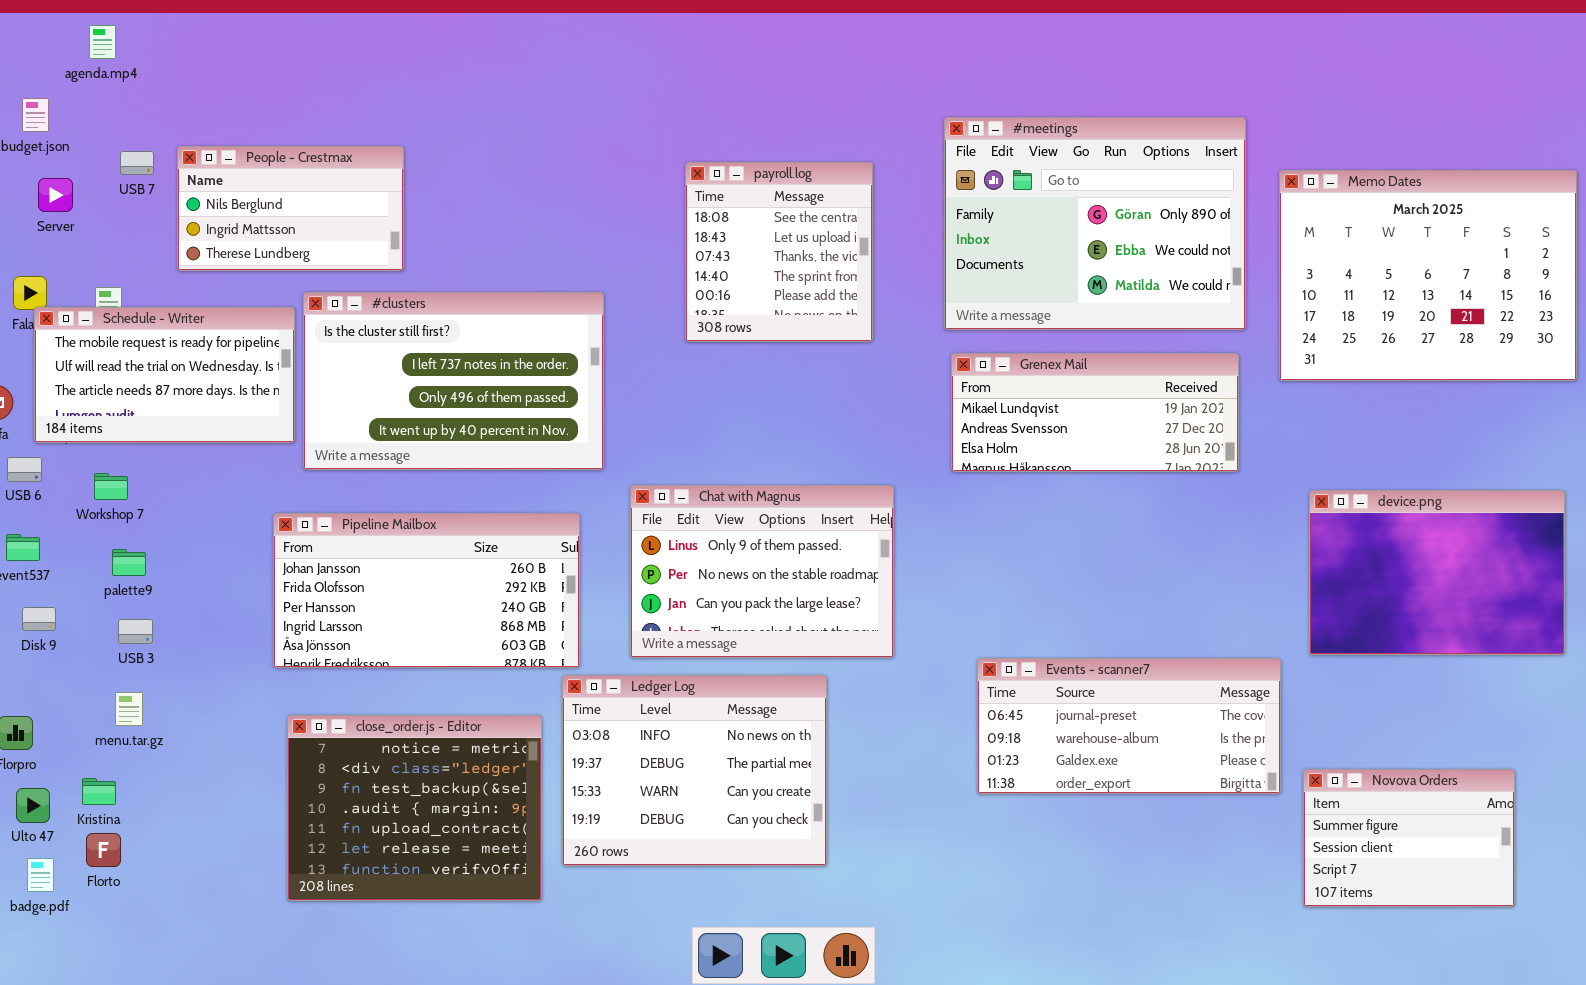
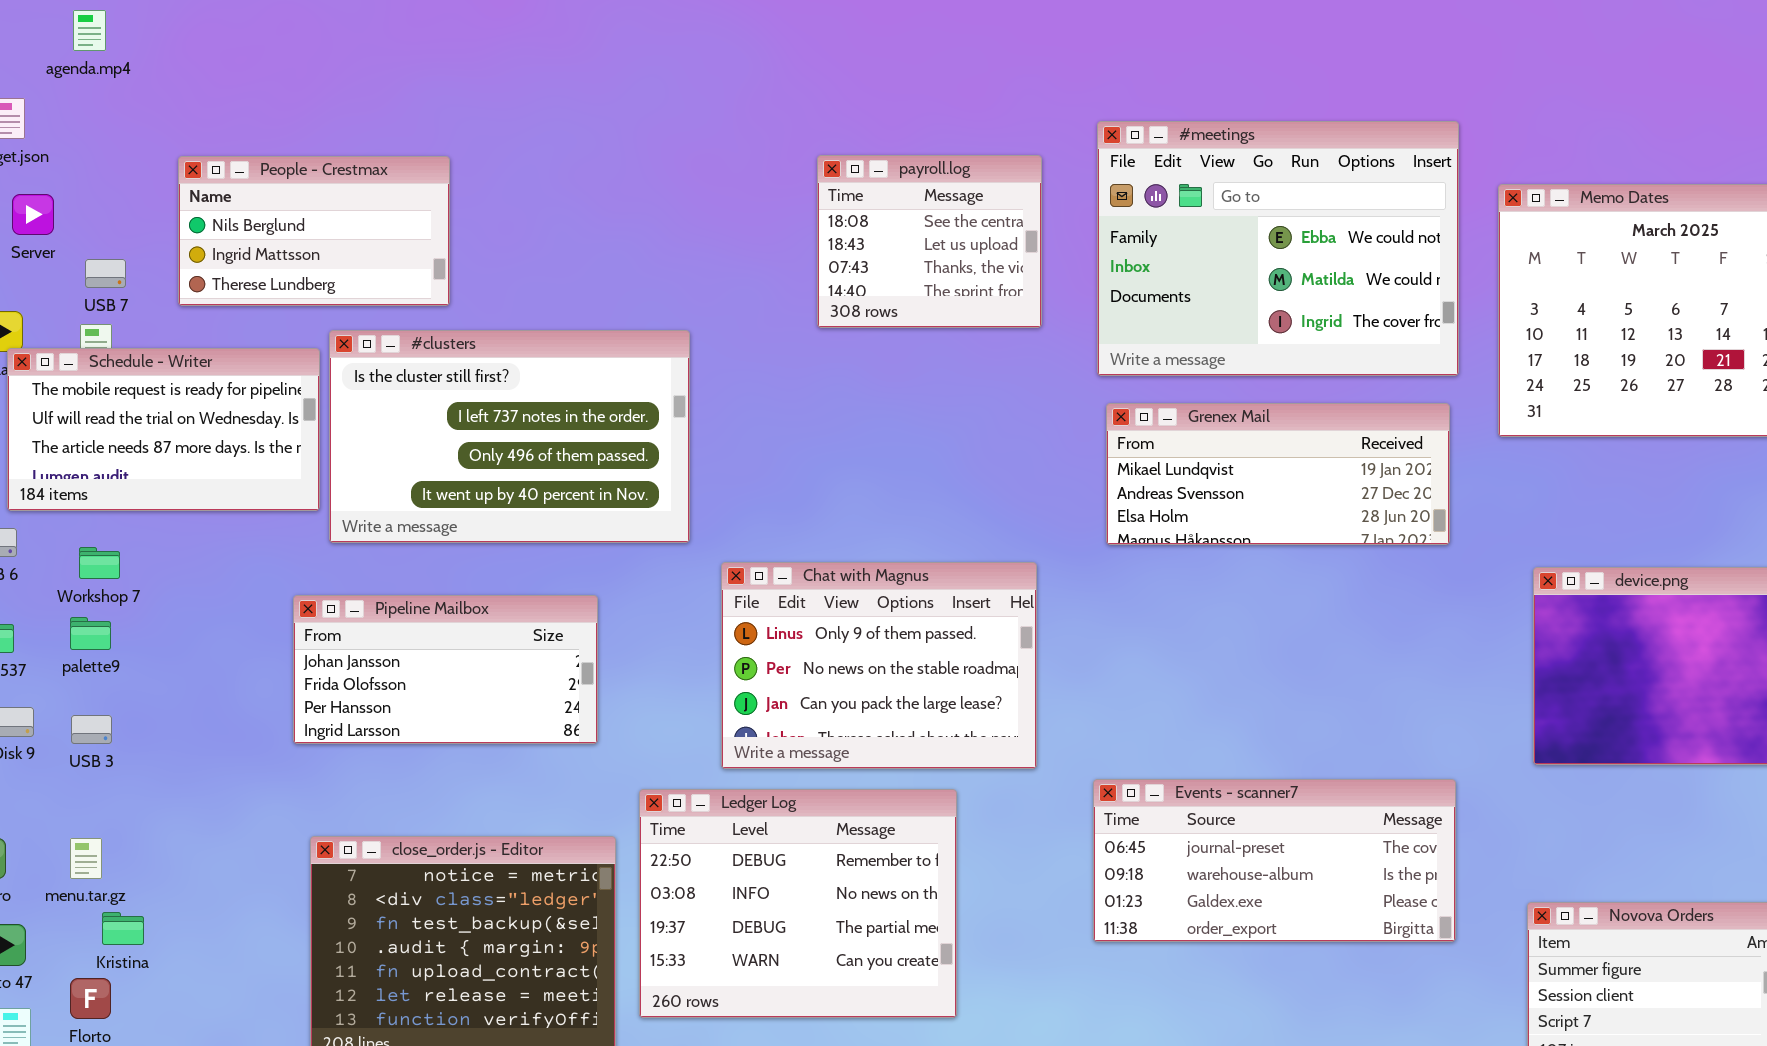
#meetings: [944,117,1246,330] -> [1097,121,1459,376], scrolled down 1 row
USB 7: [120,151,154,175] -> [85,259,126,288], moved
payroll.log: [685,162,873,342] -> [817,155,1042,328], moved, resized
Pipeline Mailbox: [273,513,580,668] -> [293,595,598,744], resized
palette9: [112,549,146,576] -> [70,617,111,650], moved
USB 3: [118,619,153,644] -> [71,715,112,744], moved
Events - scanner7: [977,658,1281,794] -> [1093,779,1456,942], moved
Ledger Log: [562,675,827,866] -> [639,789,957,1018], scrolled up 1 row
menu.tar.gz: [115,692,143,726] -> [70,838,102,879], moved
Kristina: [82,778,116,805] -> [102,912,144,945], moved

